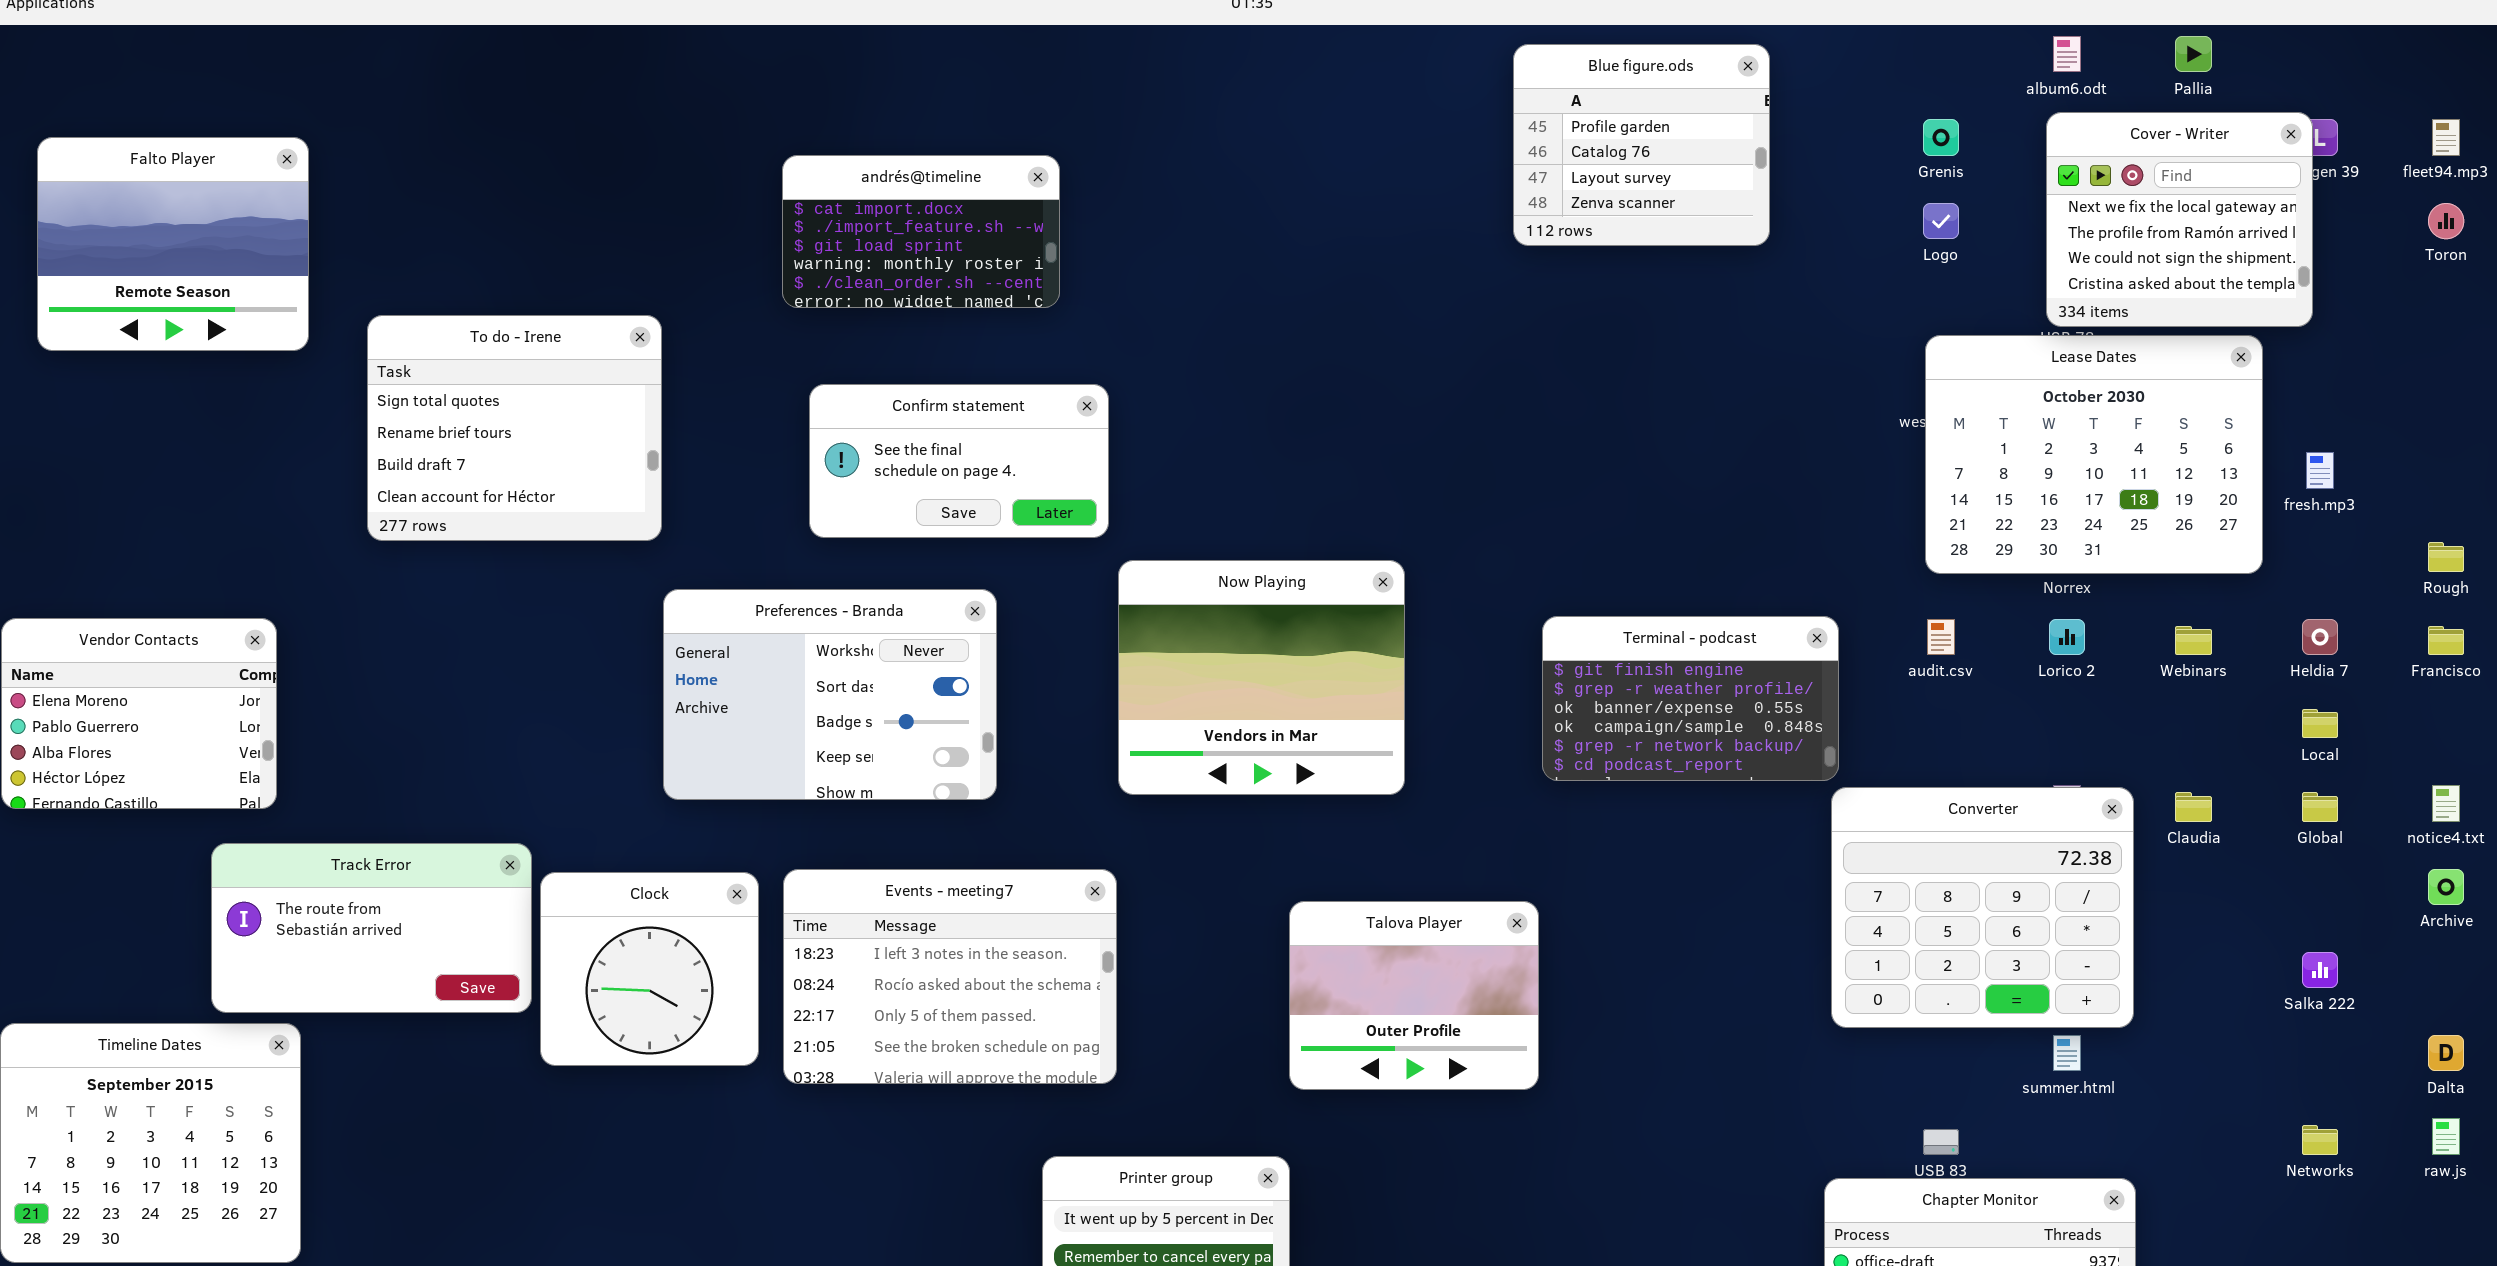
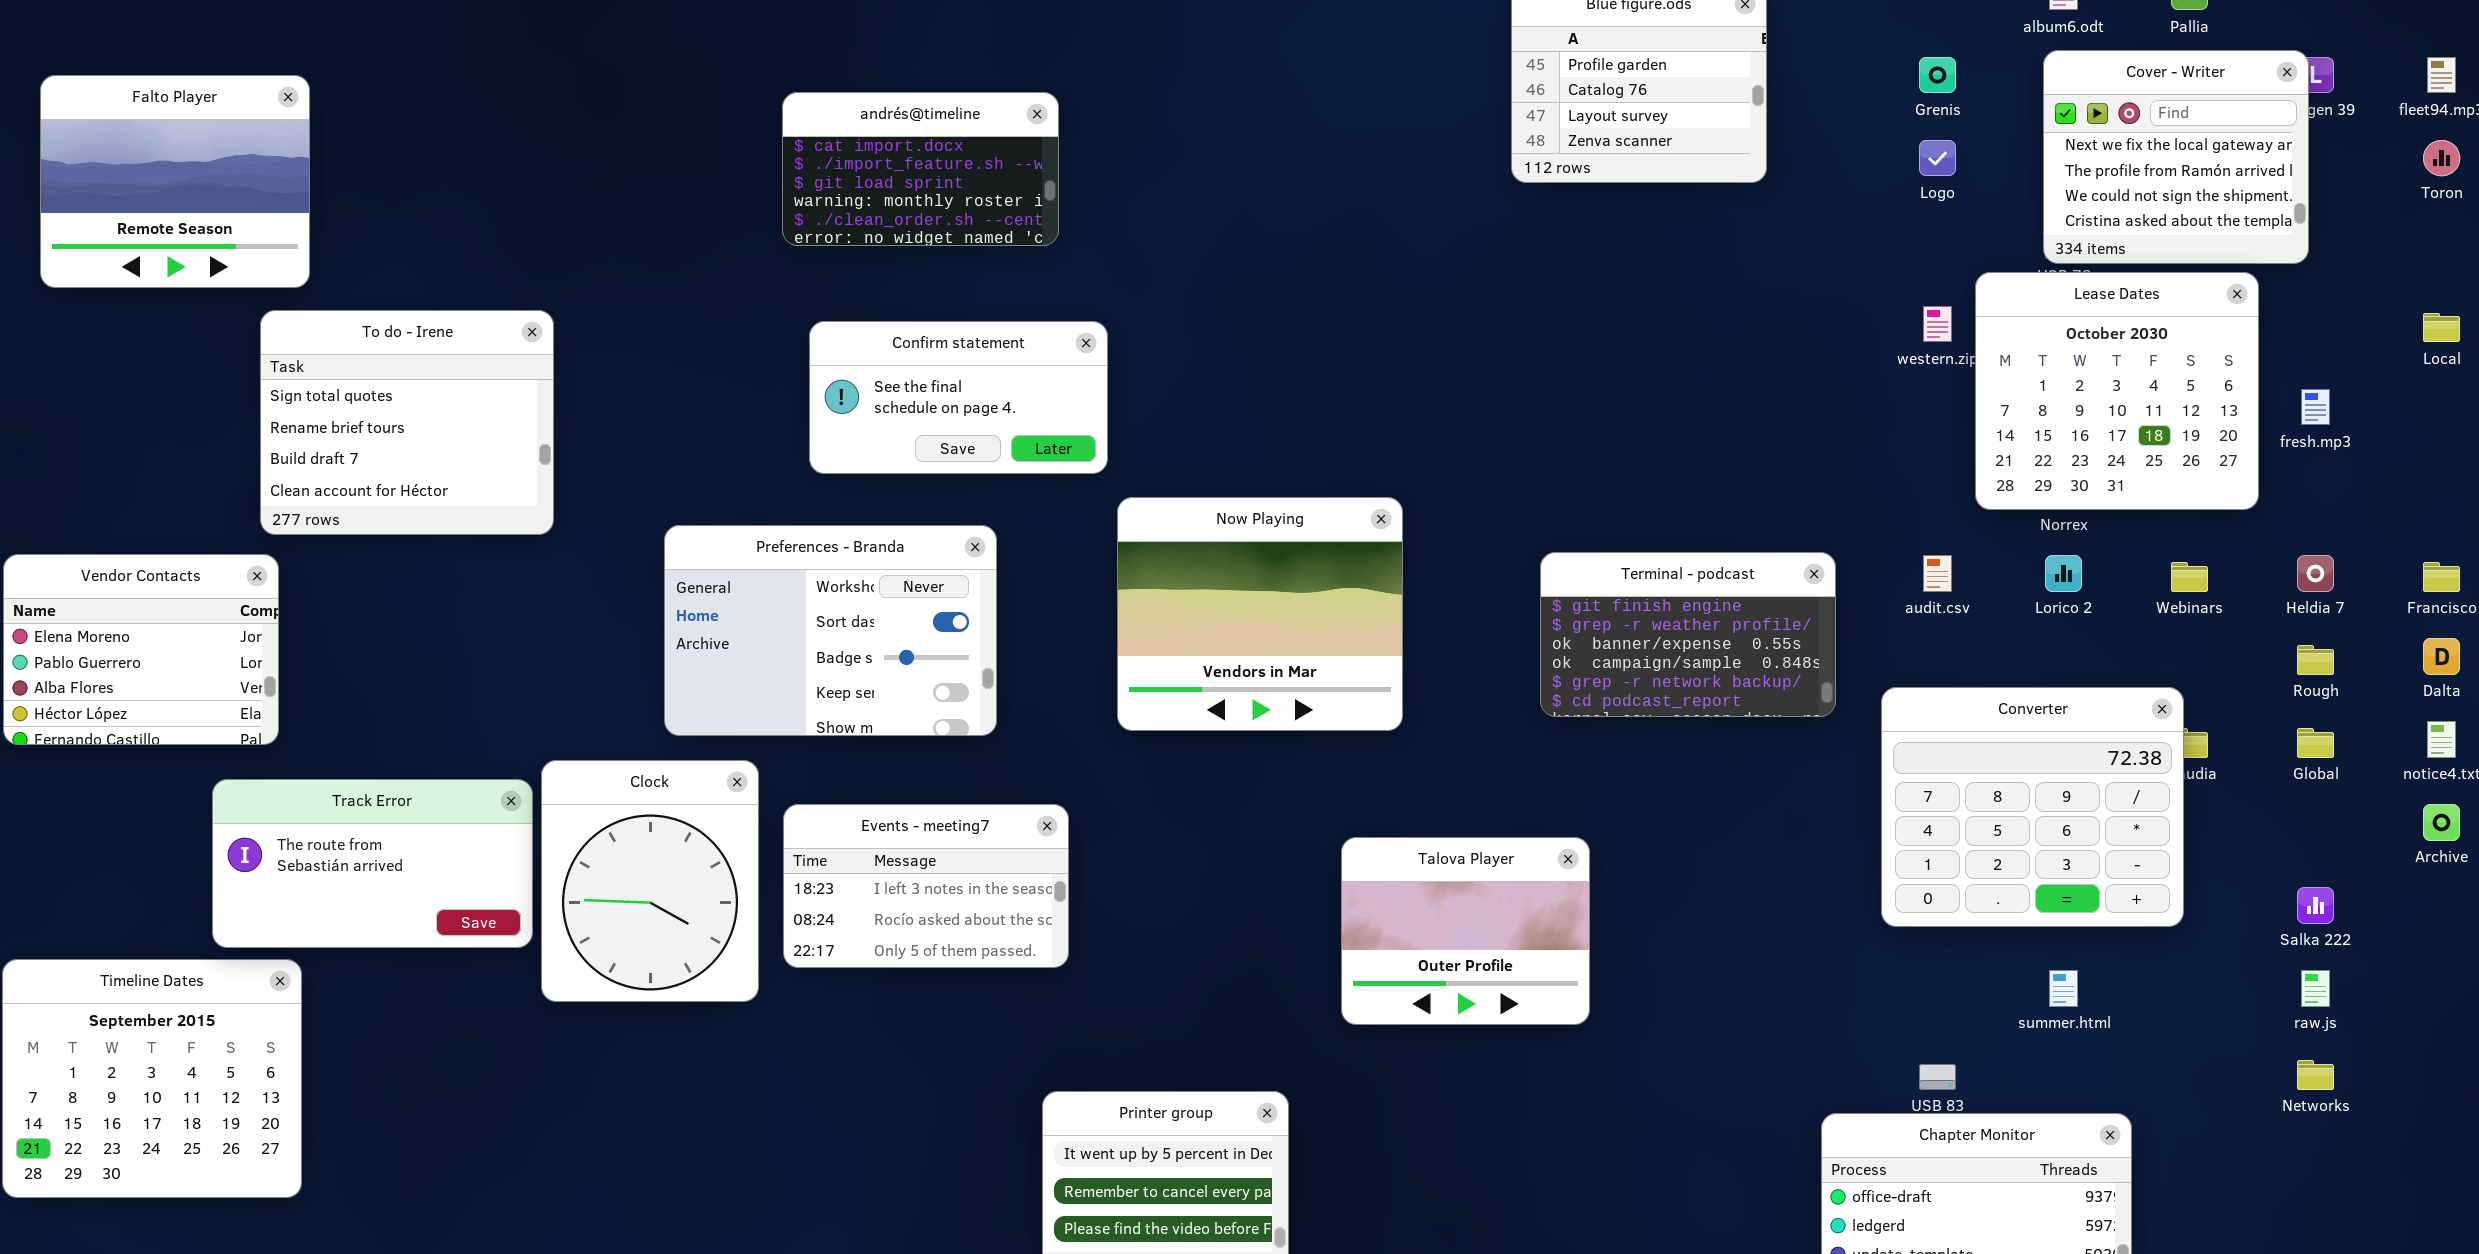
To do - Irene: [367,315,662,541] -> [260,310,554,535], moved
Lease Dates: [1925,335,2263,574] -> [1975,272,2259,510], resized
Rough: [2428,542,2464,572] -> [2297,645,2334,675], moved
Local: [2302,709,2338,738] -> [2423,313,2460,342], moved
Converter: [1831,787,2134,1028] -> [1881,687,2184,927], moved
Events - meeting7: [783,869,1117,1084] -> [783,804,1069,968], resized
Clock: [540,872,759,1066] -> [541,760,759,1002], resized
Talova Player: [1289,901,1539,1090] -> [1341,837,1590,1025], moved
Dalta: [2428,1035,2464,1071] -> [2423,638,2460,675], moved
raw.js: [2432,1118,2460,1155] -> [2301,970,2330,1007], moved

